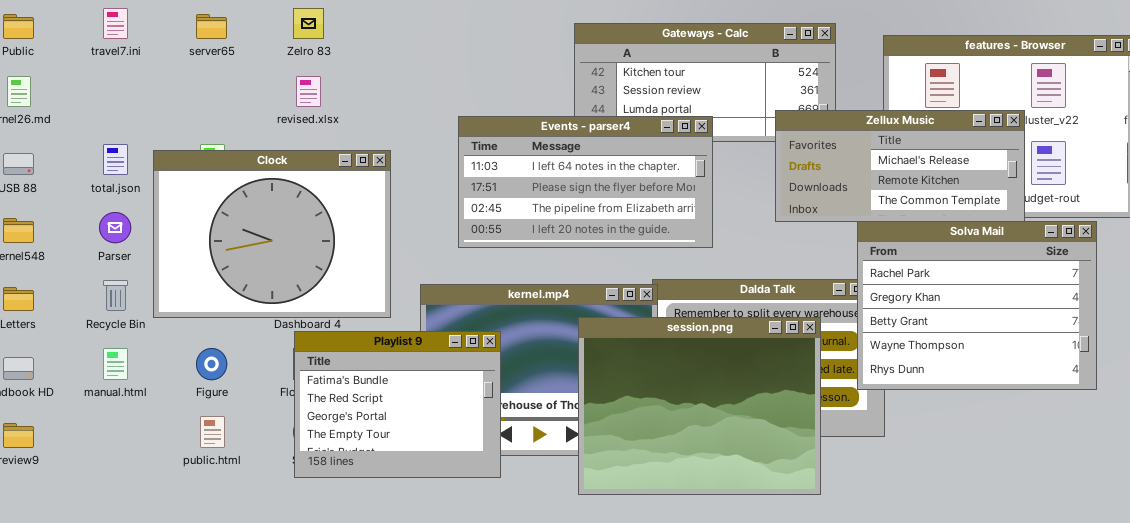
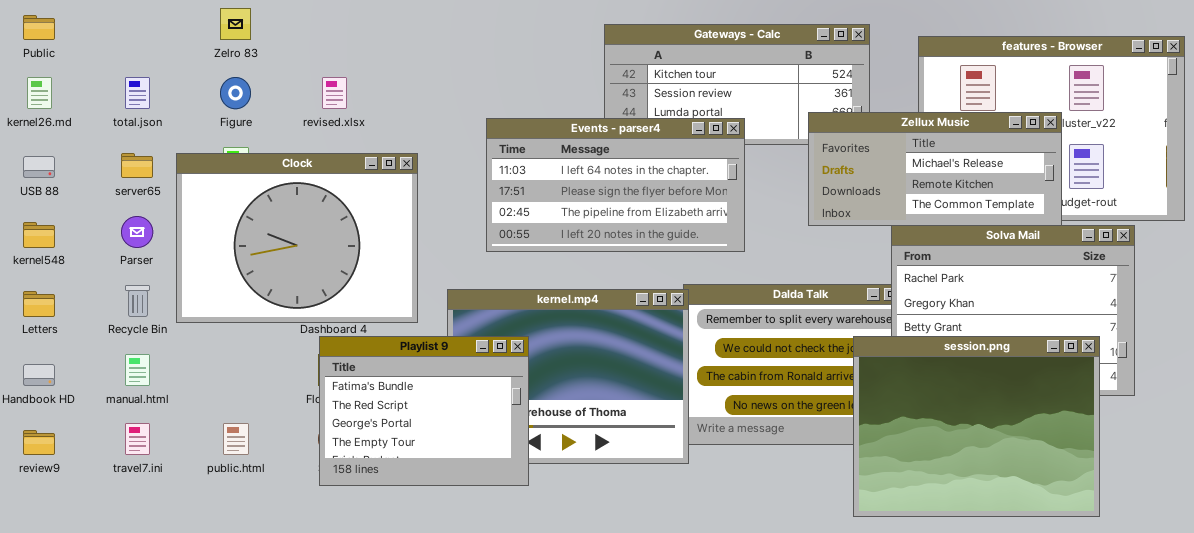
travel7.ini: [103,8,128,39] -> [125,423,150,455], moved
Zelro 83: [293,8,324,39] -> [220,8,251,40], moved
server65: [196,14,227,39] -> [121,153,153,178], moved
total.json: [103,144,128,175] -> [125,77,150,109], moved
session.png: [578,317,821,495] -> [853,336,1100,517], moved
Figure: [196,348,227,380] -> [220,77,251,109], moved

